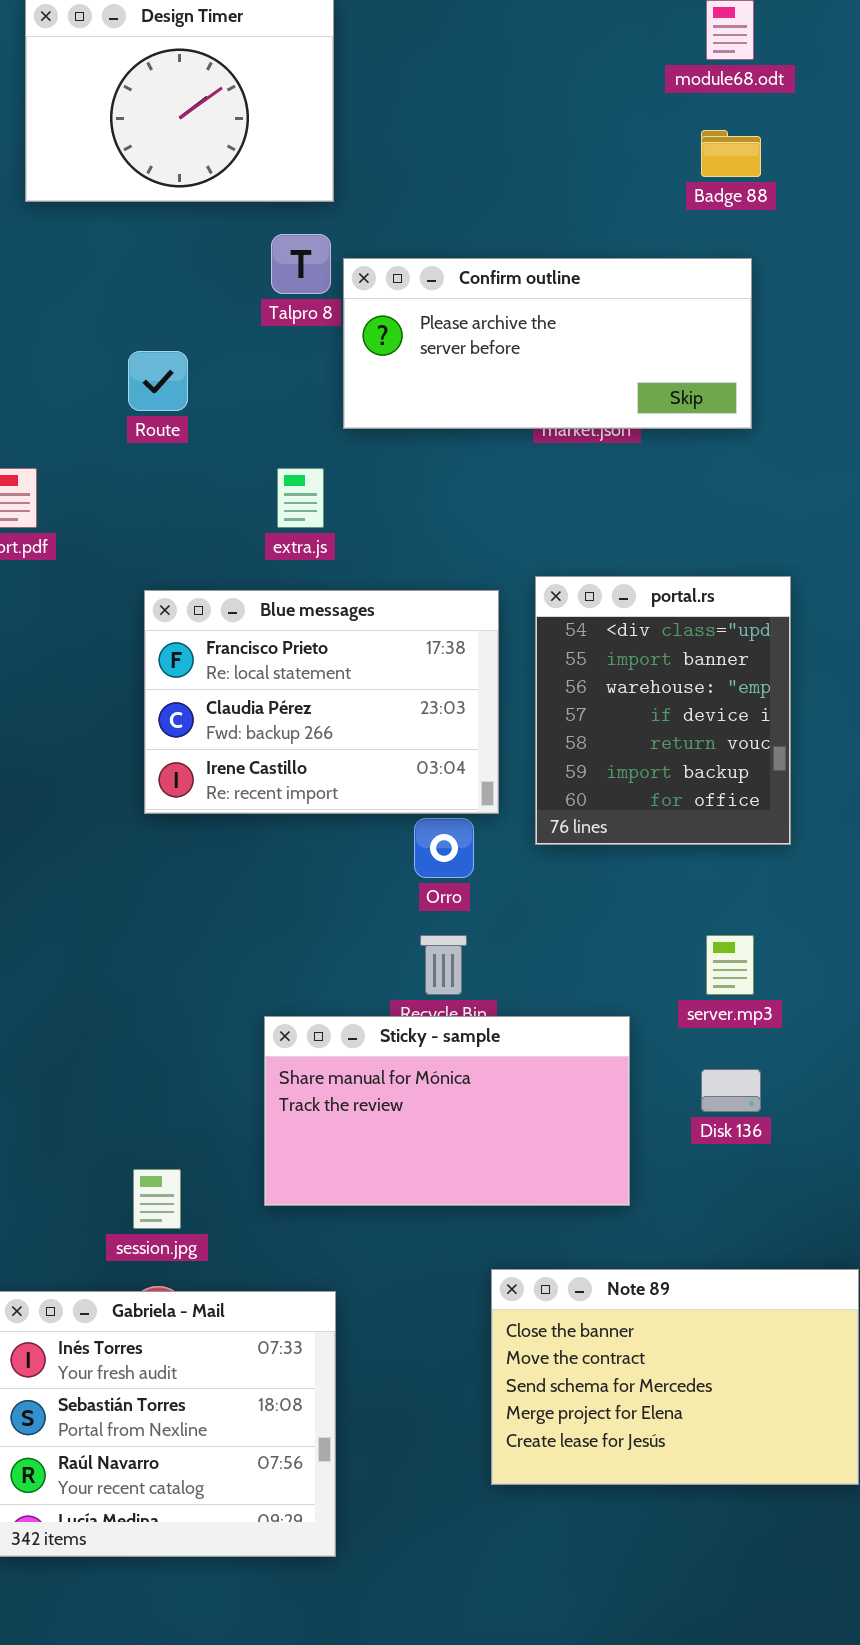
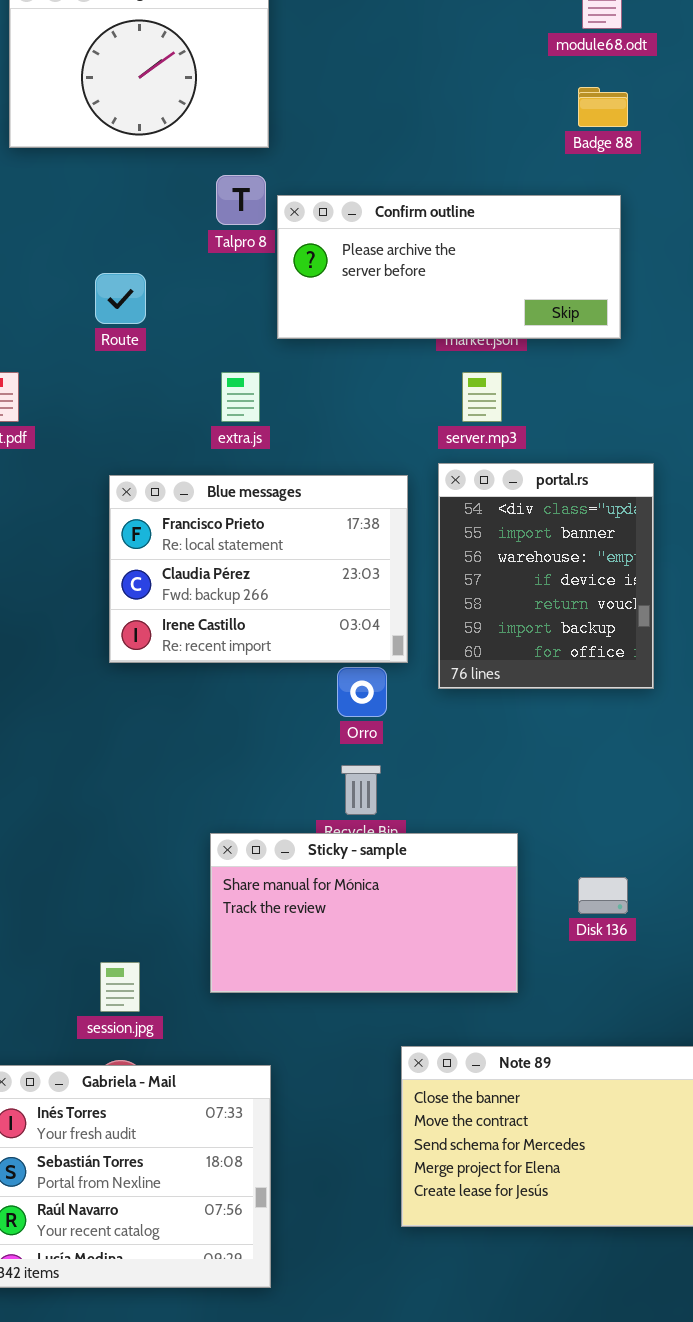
server.mp3: [706,935,754,995] -> [462,372,502,422], moved

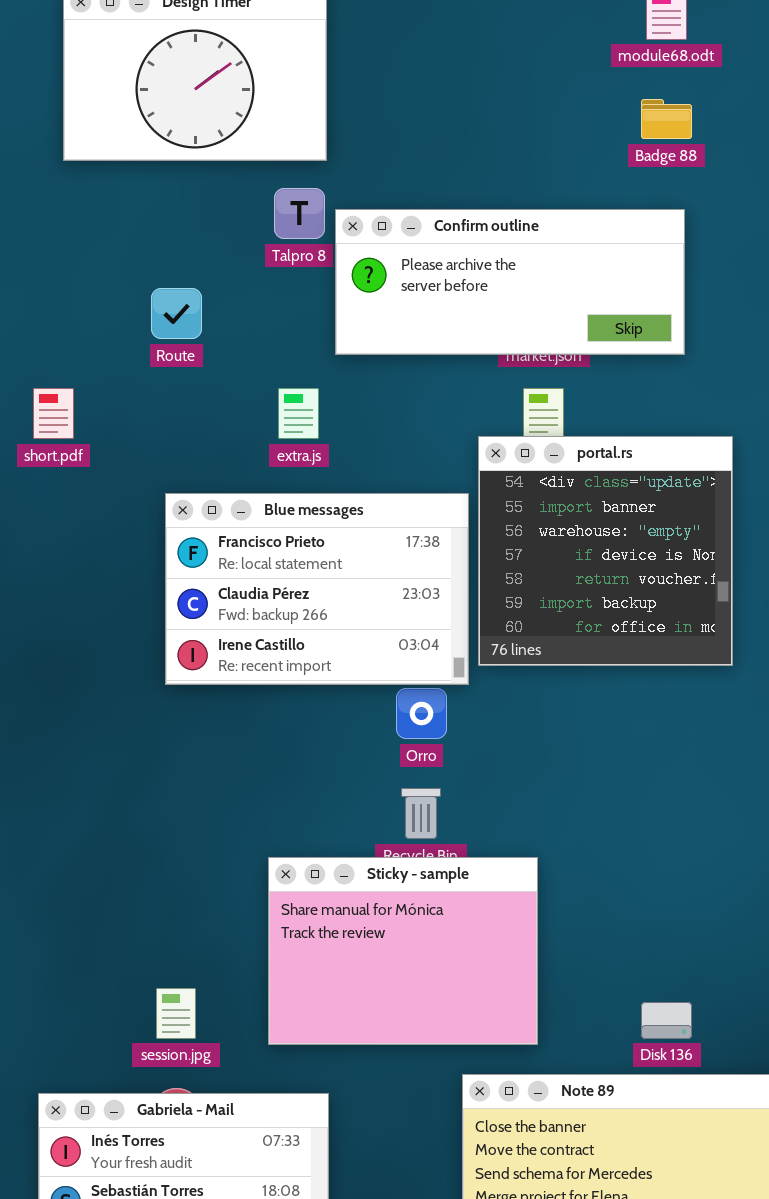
portal.rs: [438,463,654,689] -> [478,436,733,666], moved, resized
Sticky - sample: [210,833,518,993] -> [268,857,538,1045], resized
Disk 136: [578,877,628,914] -> [641,1002,692,1039], moved

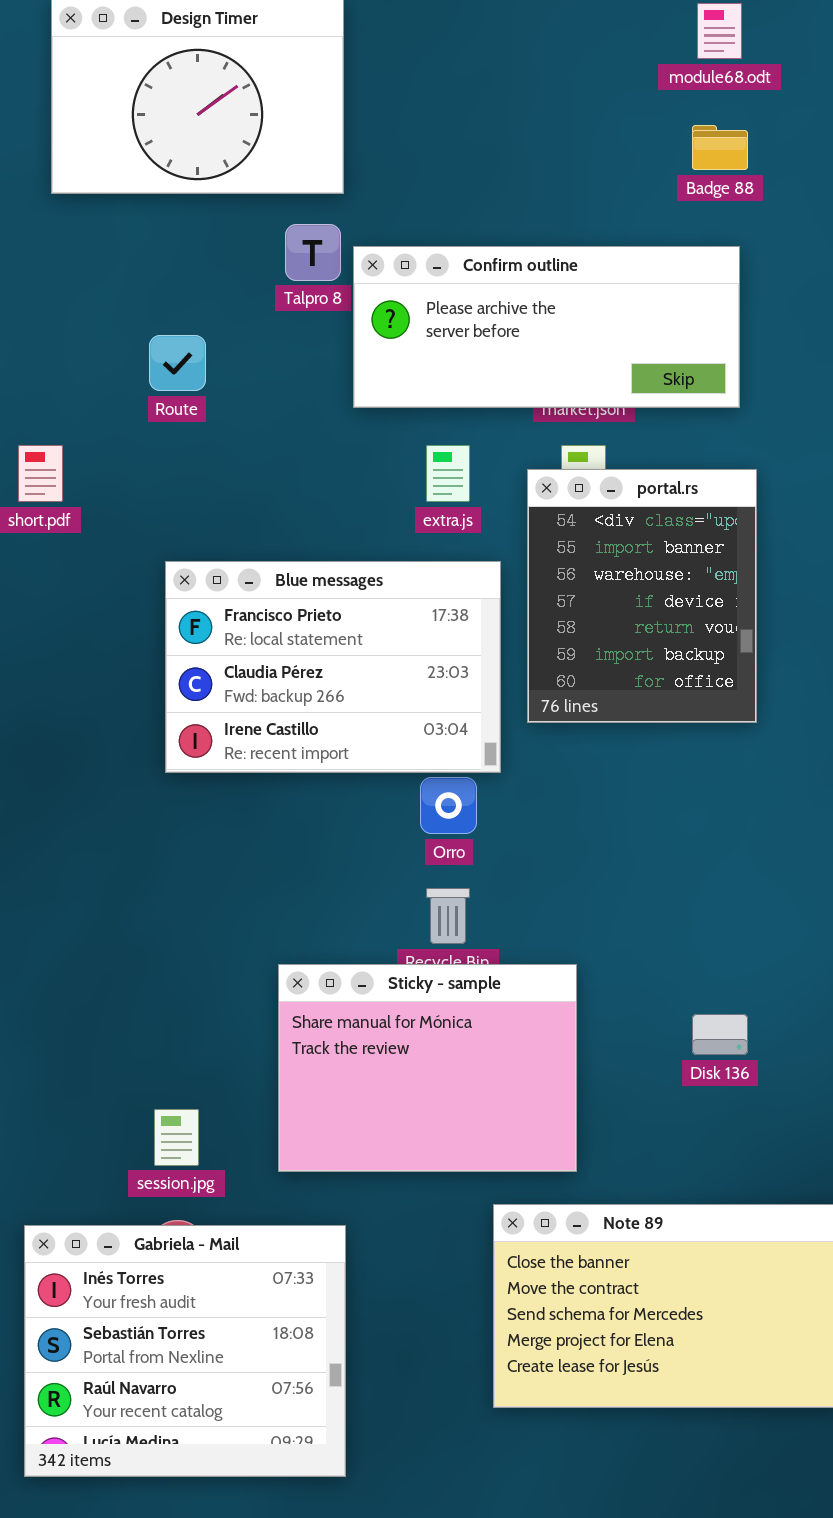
extra.js: [278,388,319,439] -> [426,445,470,502], moved
portal.rs: [478,436,733,666] -> [527,469,757,723], moved, resized
Disk 136: [641,1002,692,1039] -> [692,1014,748,1055], moved

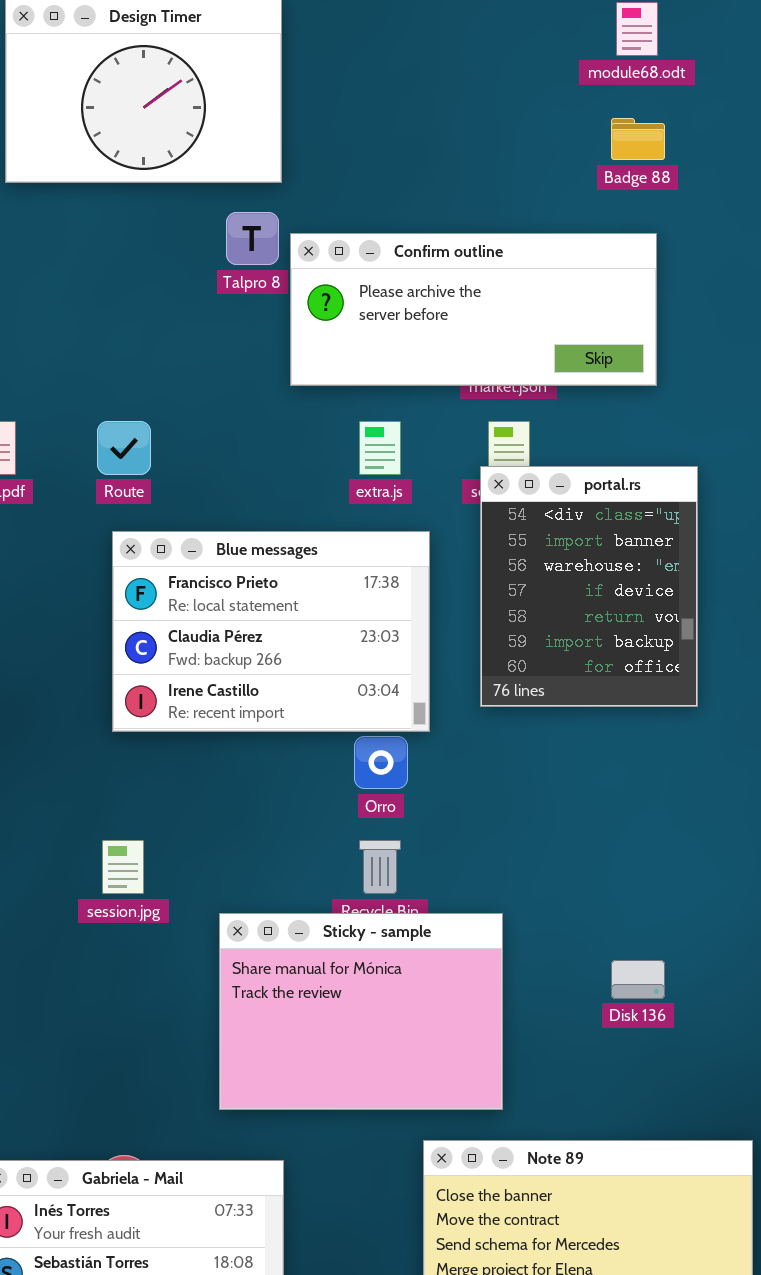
Route: [149,335,206,391] -> [97,421,151,475], moved
portal.rs: [527,469,757,723] -> [480,466,698,707], moved
session.jpg: [154,1109,199,1166] -> [102,840,144,894], moved

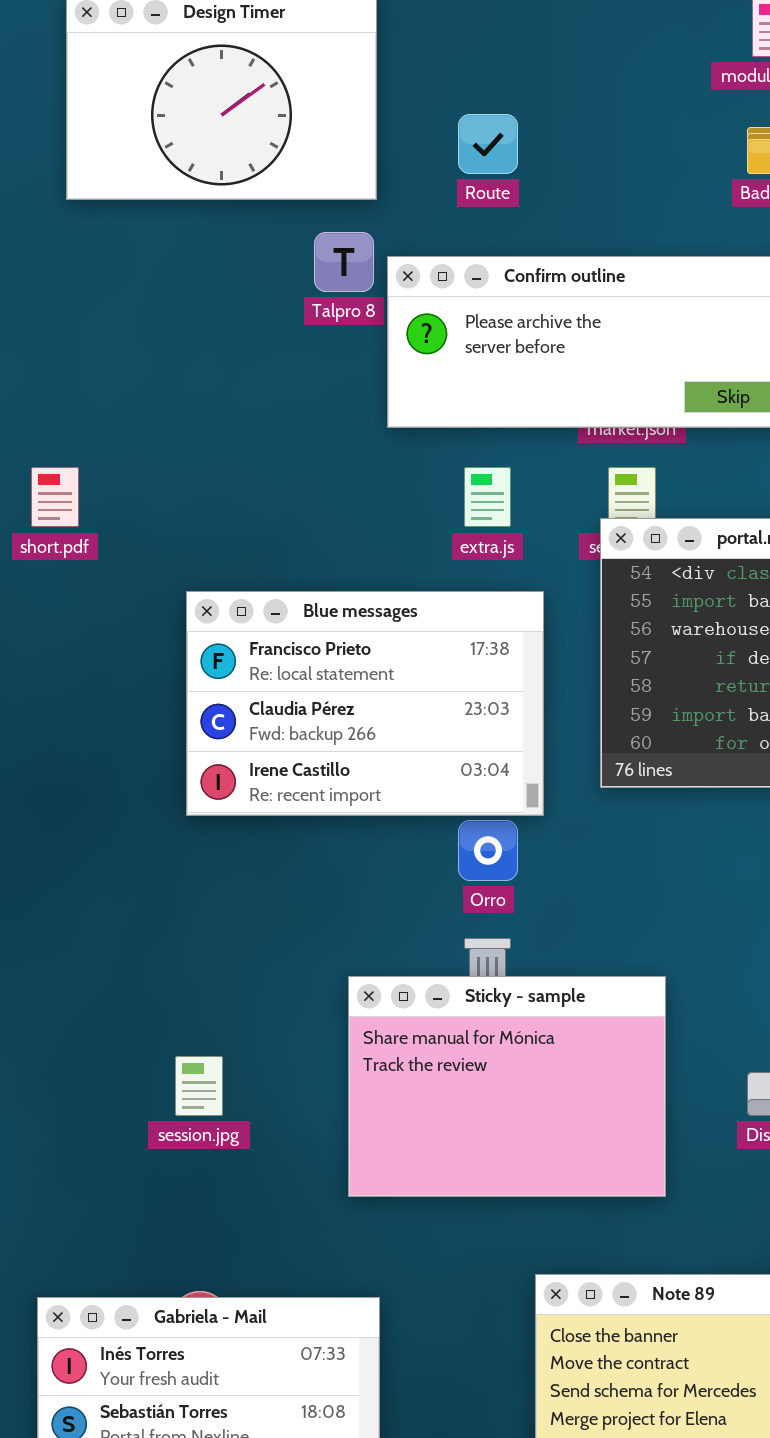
Route: [97,421,151,475] -> [458,114,518,174], moved
session.jpg: [102,840,144,894] -> [175,1056,223,1116], moved
Sticky - sample: [219,913,503,1110] -> [348,976,666,1197], moved

